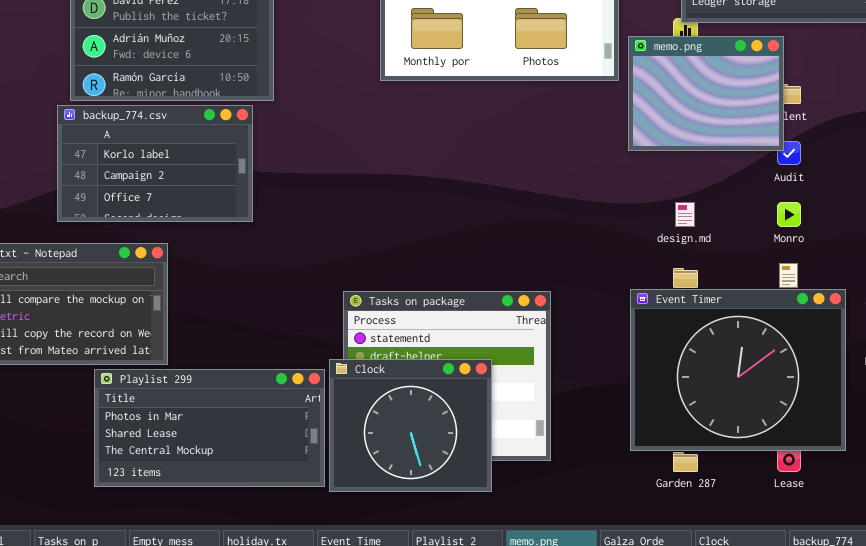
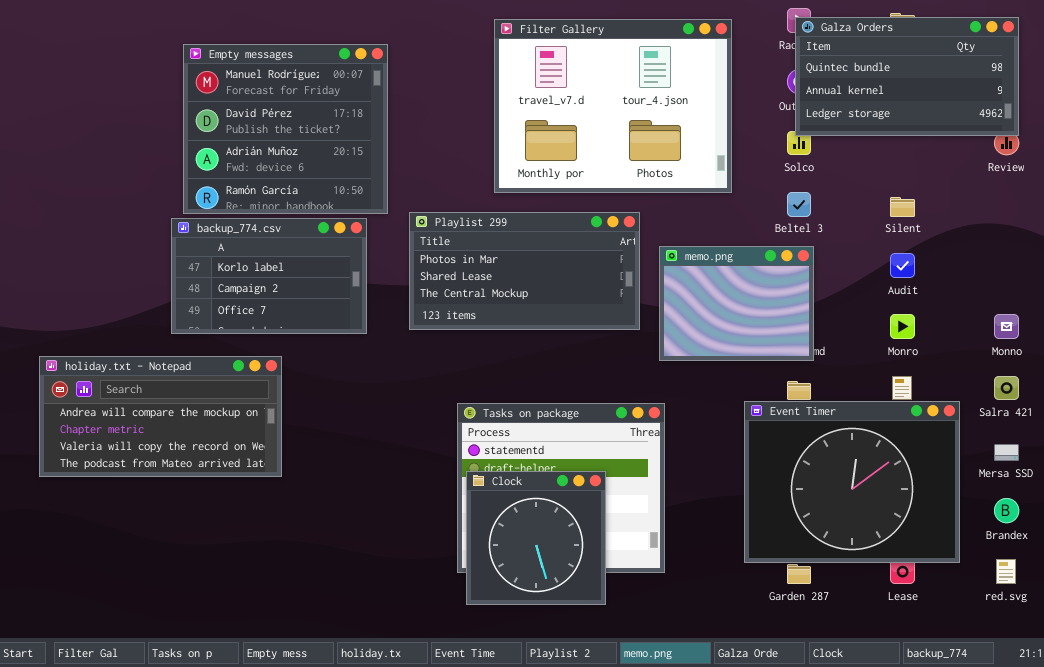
memo.png: [628,36,784,151] -> [659,246,814,361], moved
Clock: [329,359,492,492] -> [466,471,606,605], resized
Playlist 299: [94,369,325,487] -> [409,212,640,330], moved

